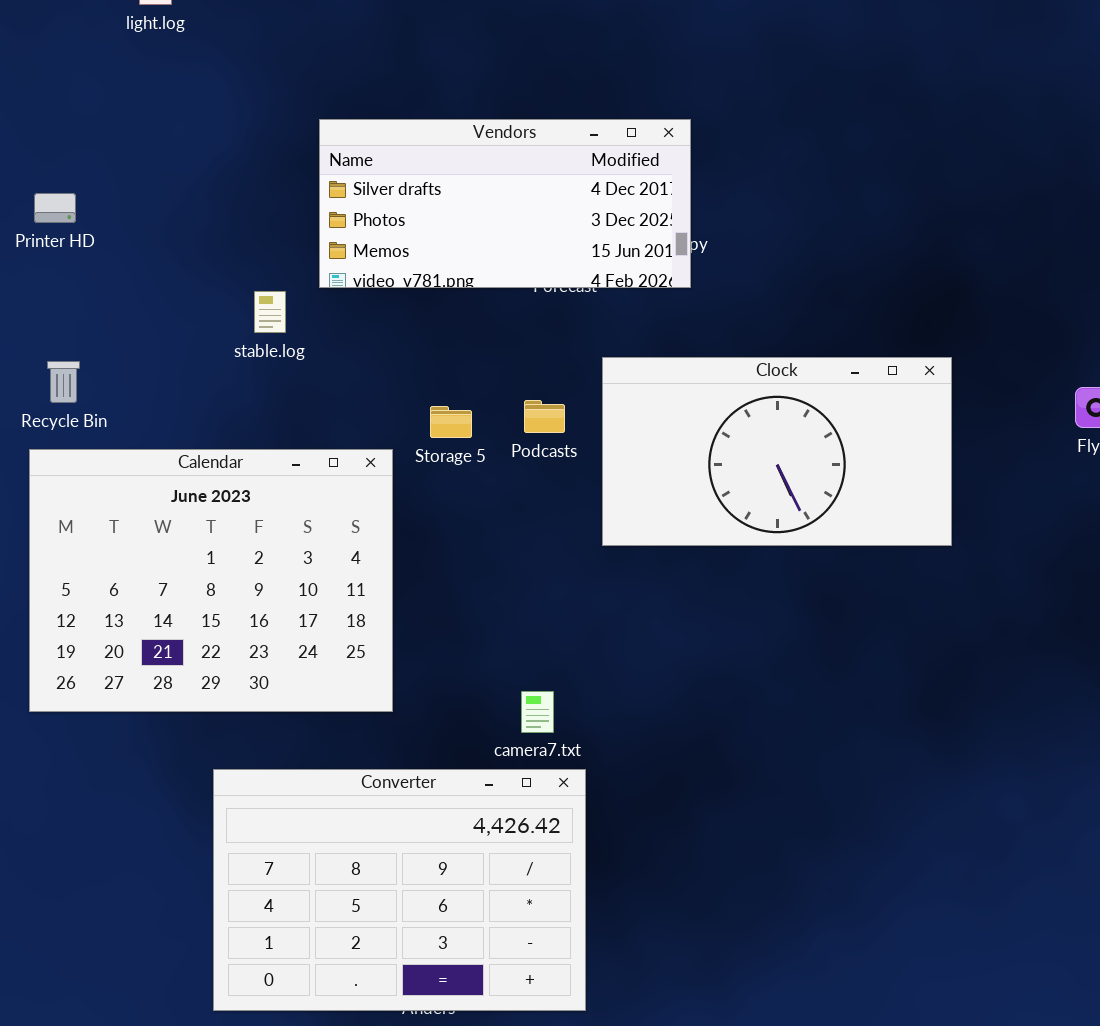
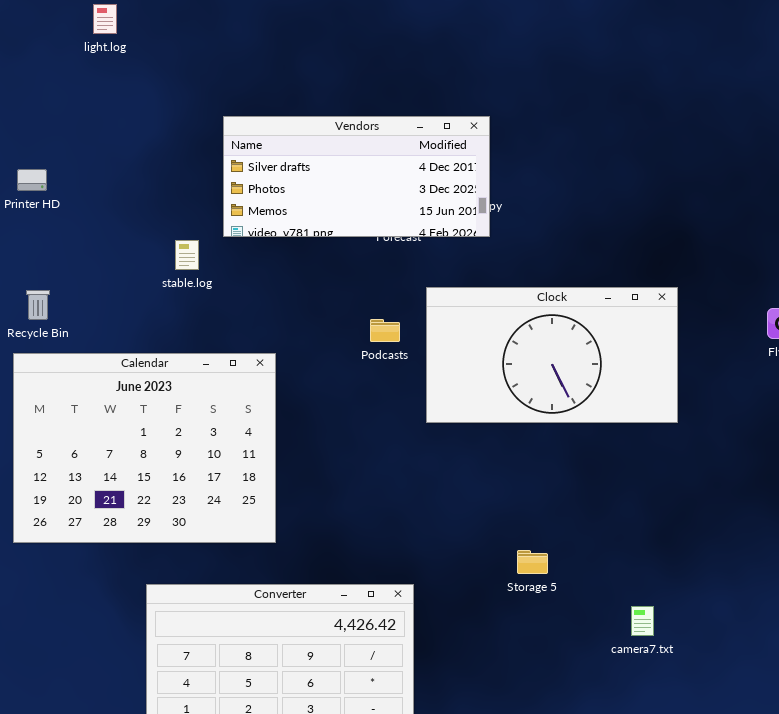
Storage 5: [430,406,472,438] -> [517,550,548,574], moved
camera7.txt: [521,691,554,733] -> [631,606,654,636], moved

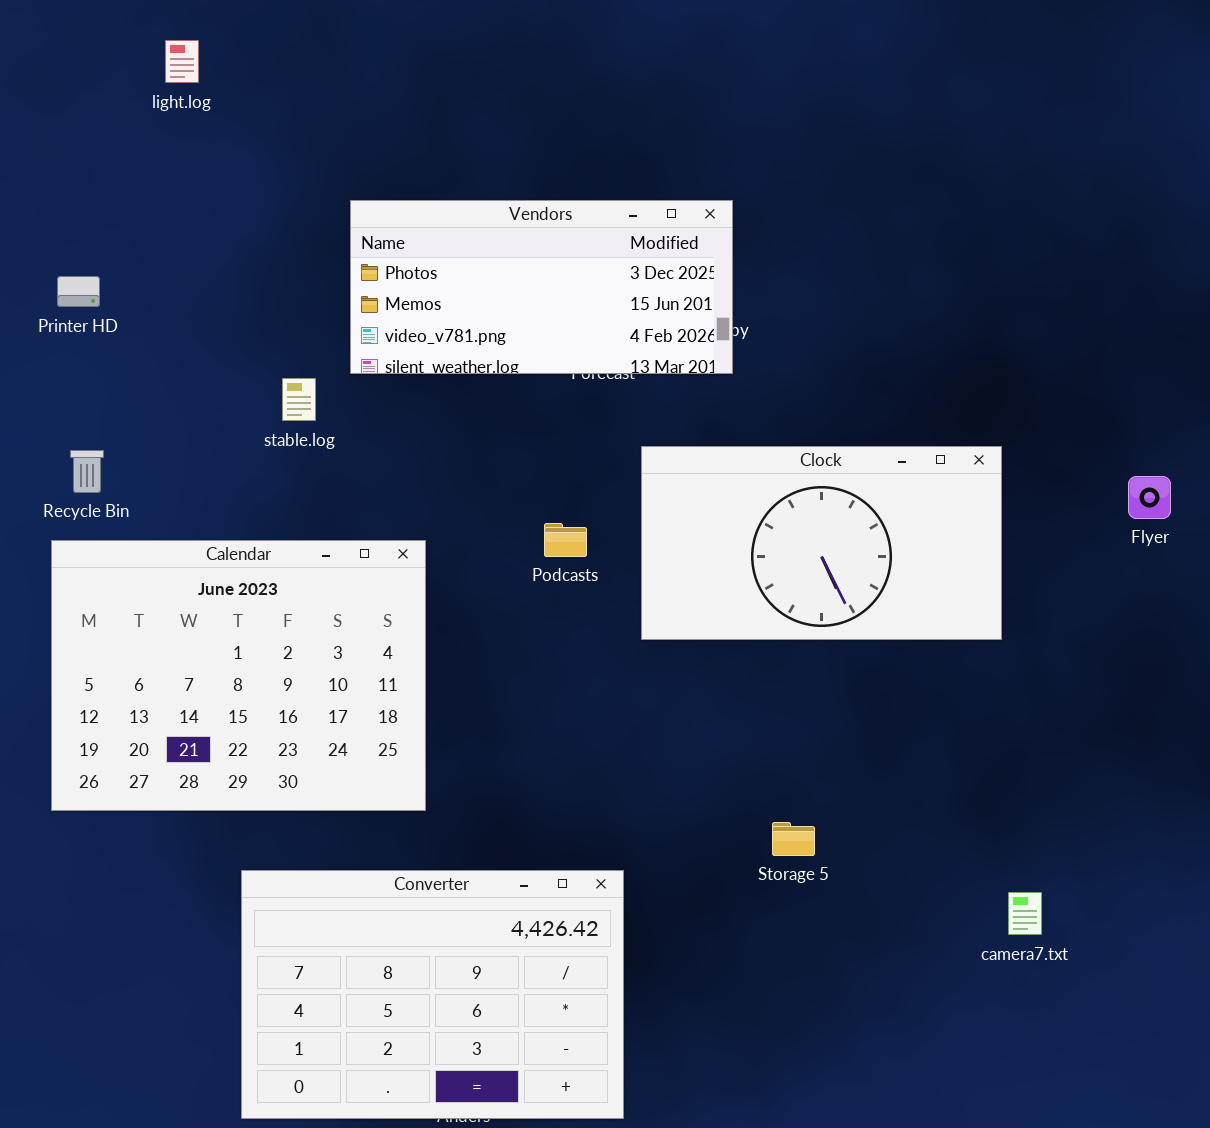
Vendors: [223,116,490,237] -> [350,200,733,374], scrolled down 1 row
Podcasts: [370,319,400,342] -> [544,523,587,557], moved
camera7.txt: [631,606,654,636] -> [1008,892,1042,935], moved

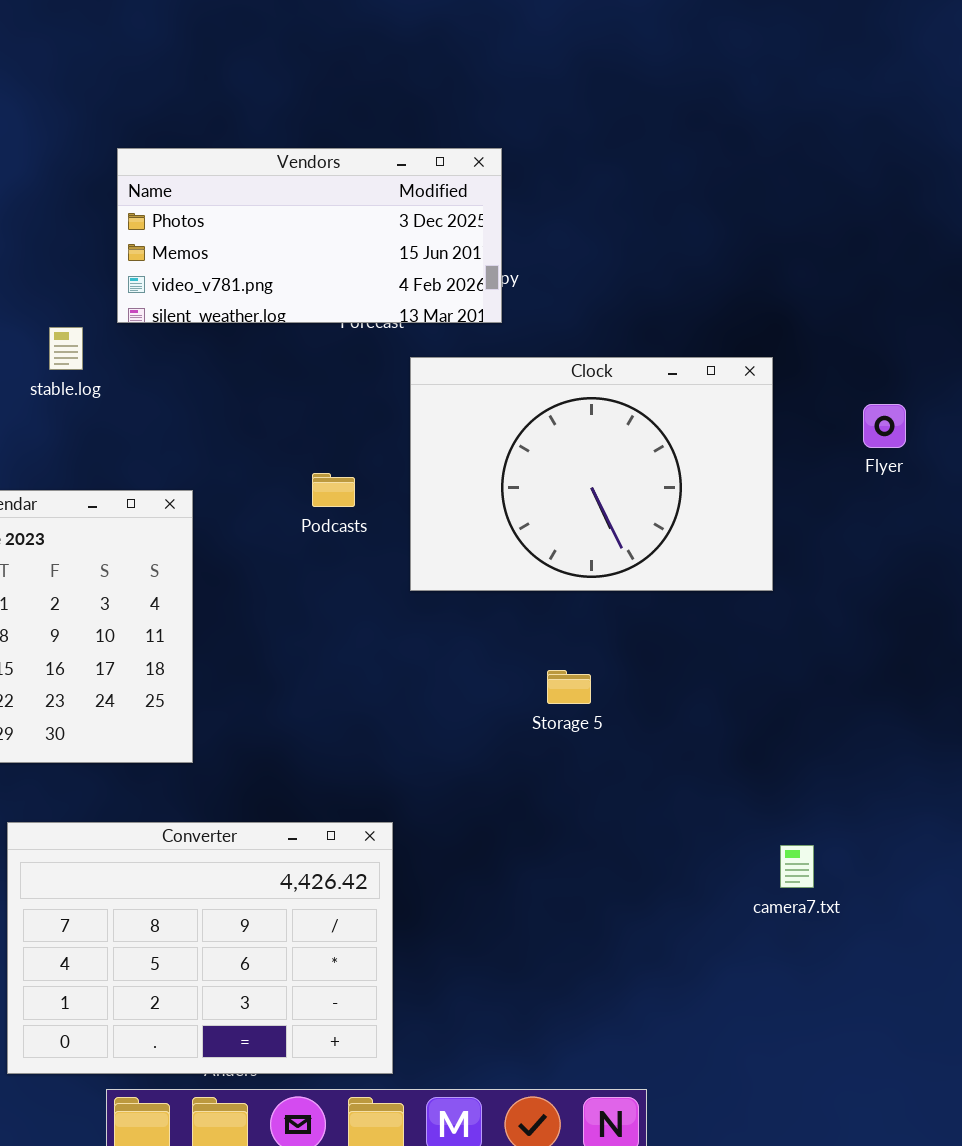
Clock: [641,446,1002,640] -> [410,357,773,591], resized
Flyer: [1128,476,1171,519] -> [863,404,906,448], moved
Storage 5: [772,822,815,856] -> [547,670,591,704], moved

